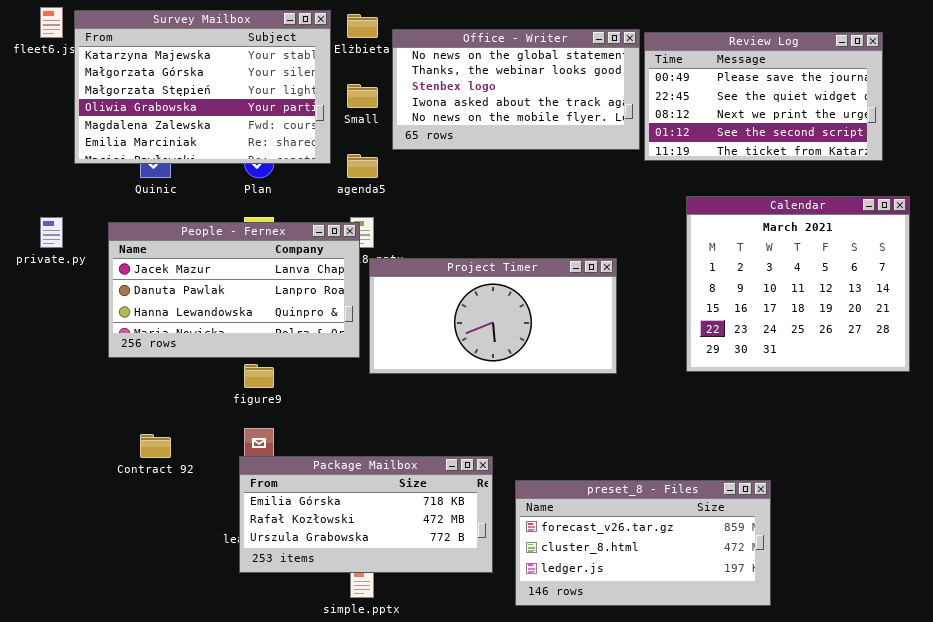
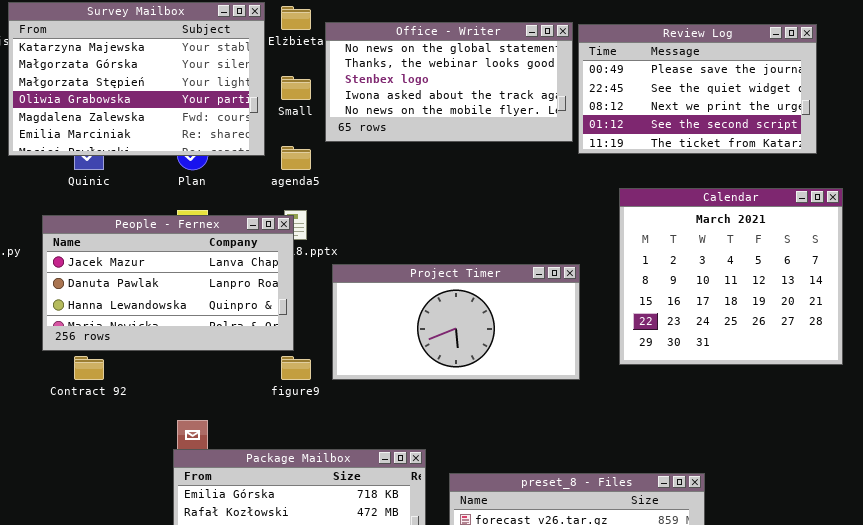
Project Timer: [369,258,617,374] -> [332,264,580,380], moved
figure9: [244,364,274,388] -> [281,356,311,380], moved
Contract 92: [140,434,171,458] -> [74,356,104,380], moved

